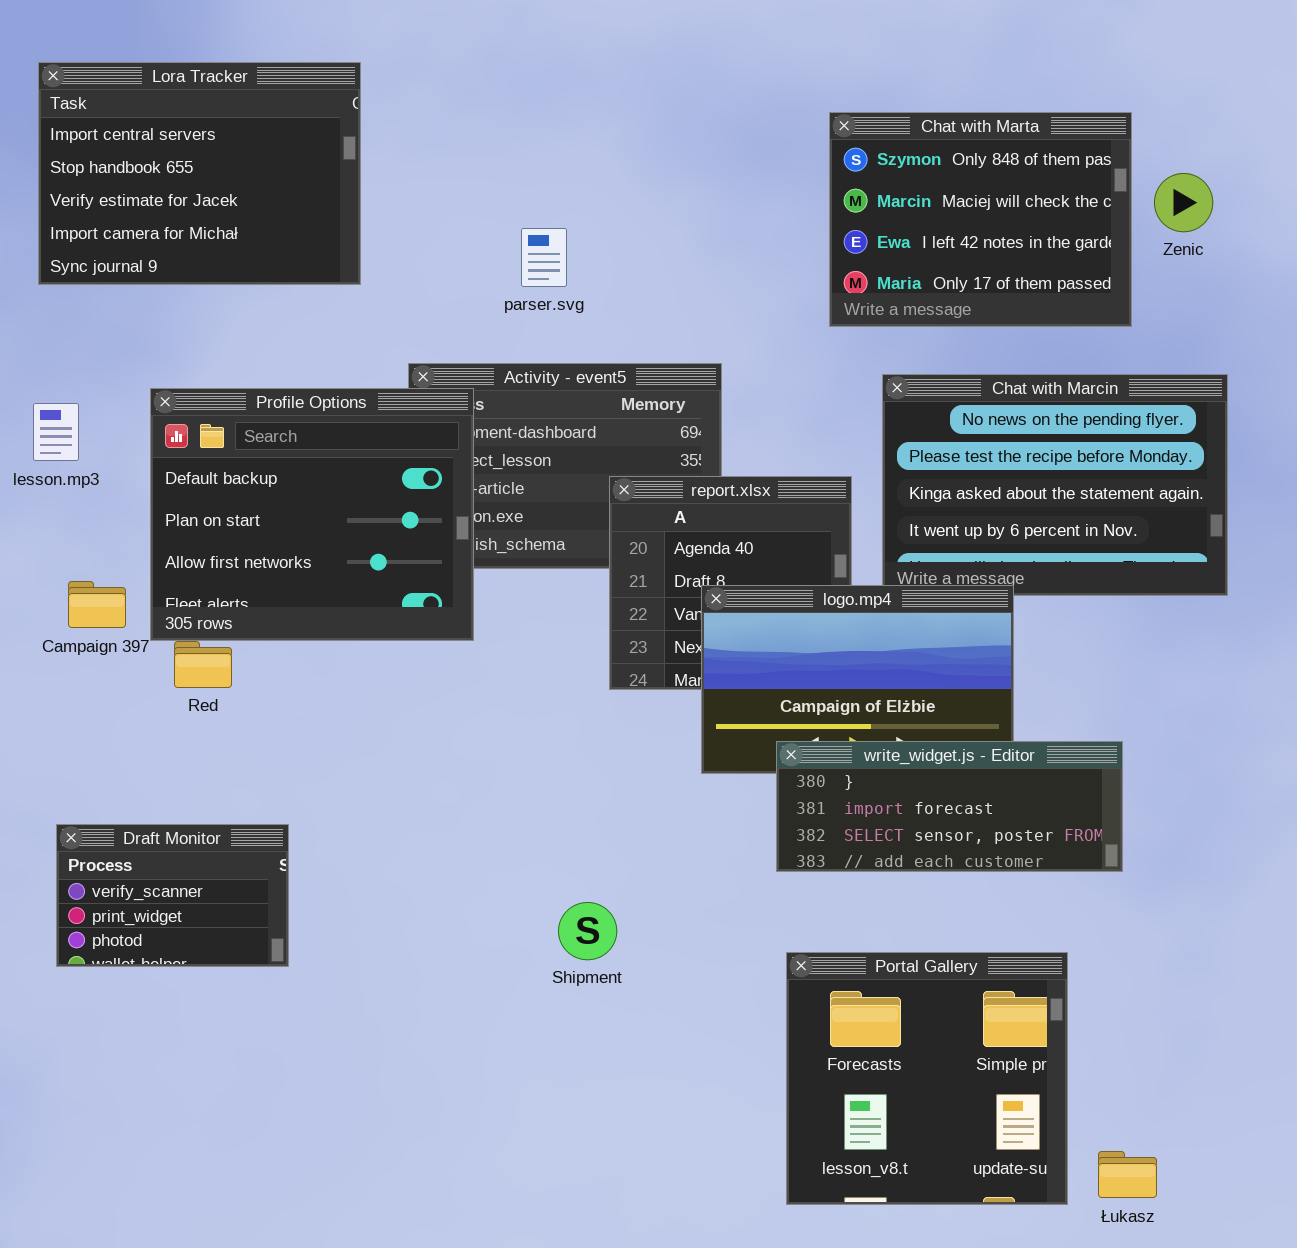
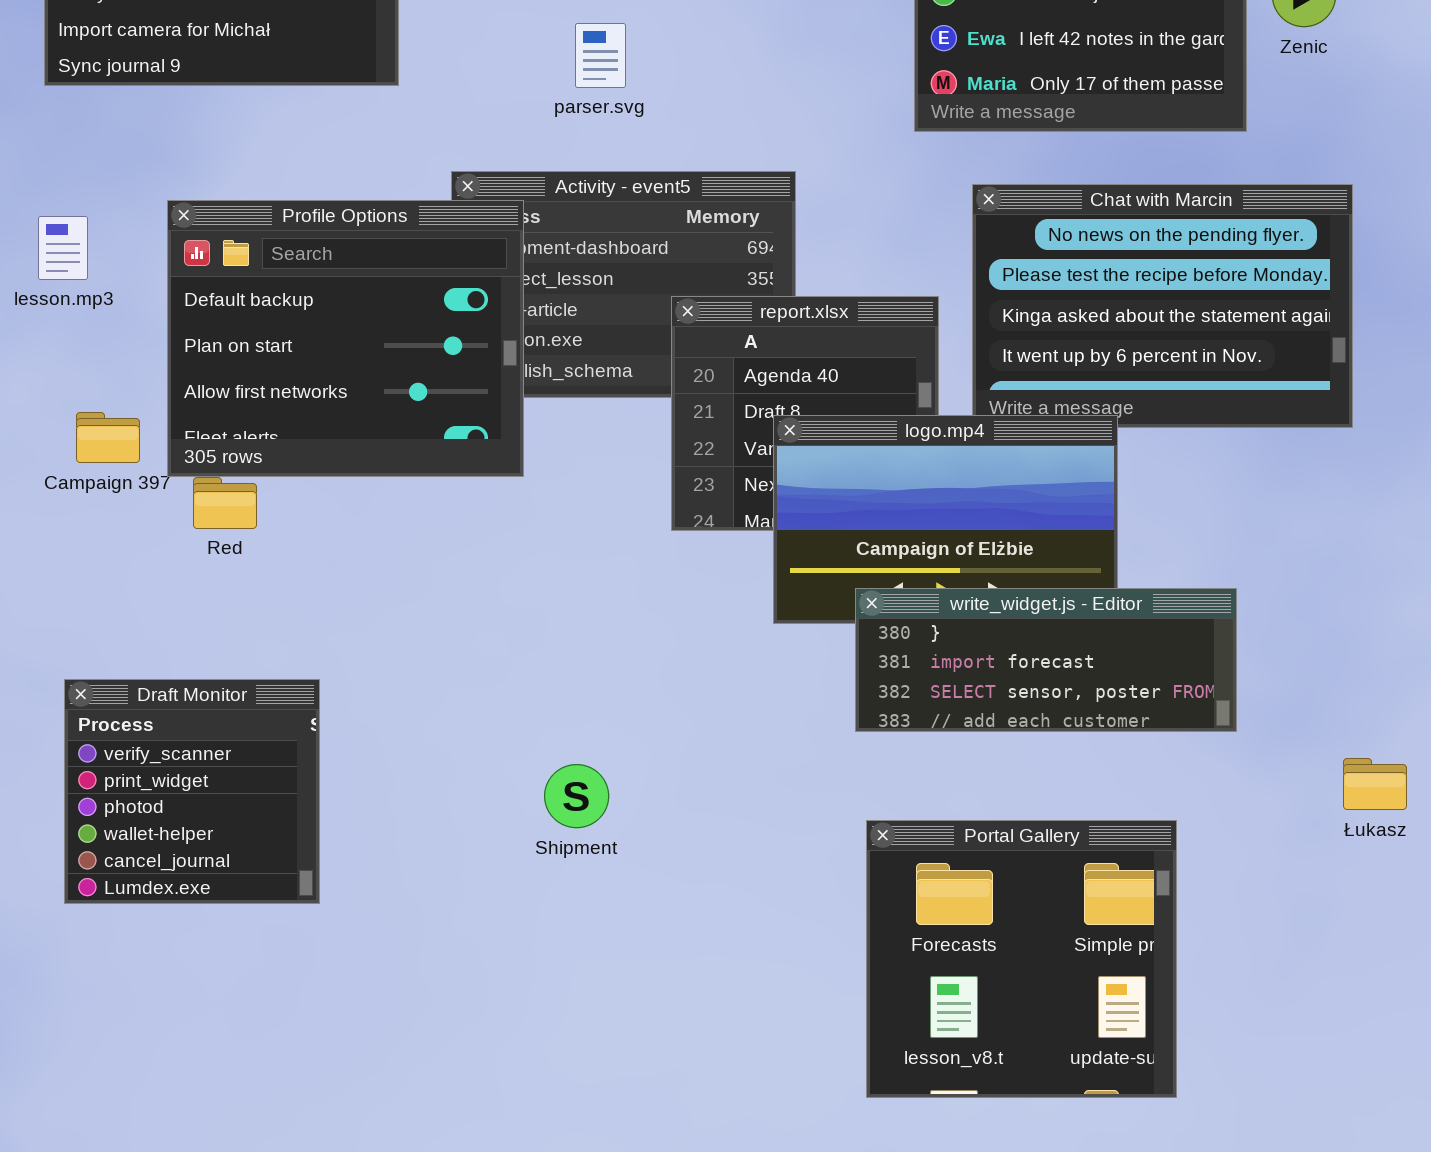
Draft Monitor: [56,824,289,967] -> [64,679,320,904], resized
Shipment: [558,902,617,960] -> [544,764,609,828], moved
Łukasz: [1098,1151,1157,1198] -> [1343,758,1407,810], moved

